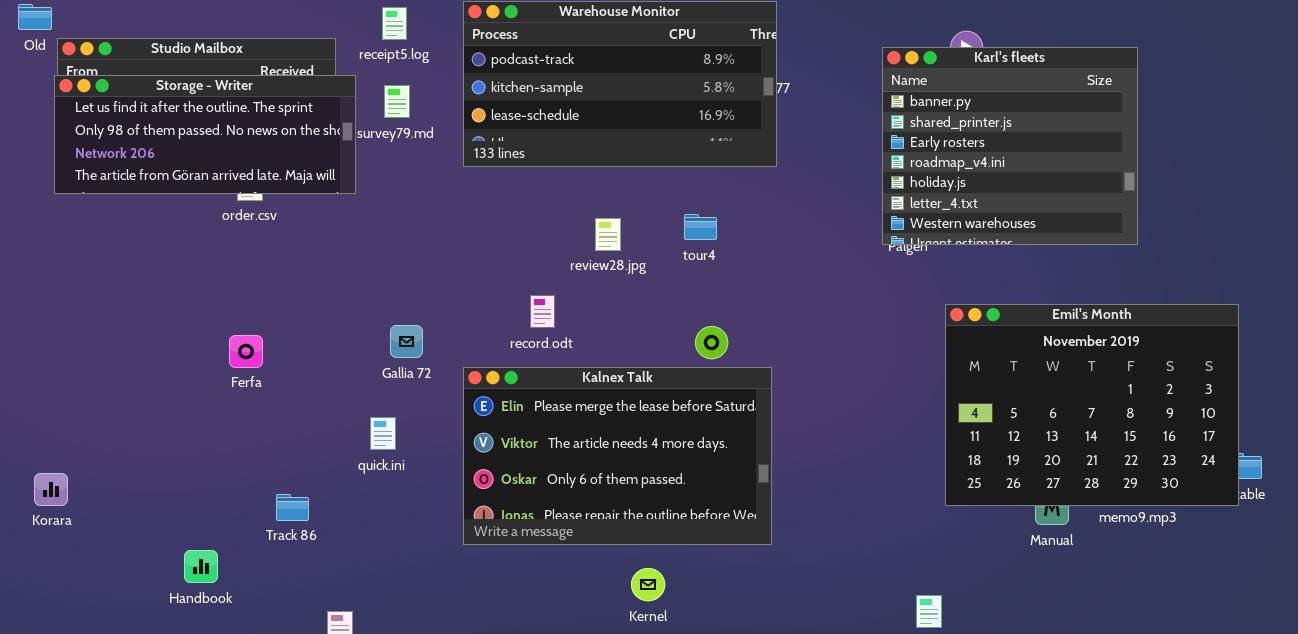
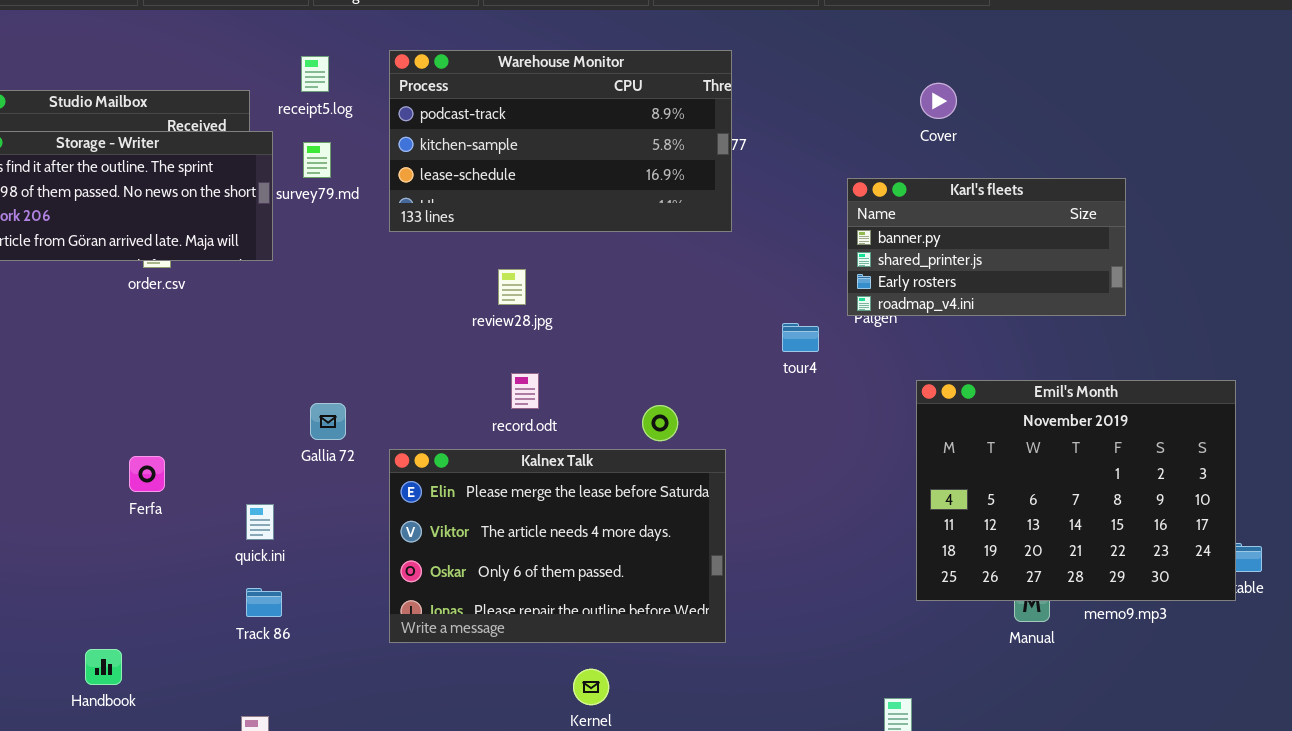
Karl's fleets: [882,47,1138,245] -> [847,178,1126,316], resized
tour4: [684,214,717,240] -> [782,323,819,352], moved
review28.jpg: [595,218,621,251] -> [498,269,526,305], moved
record.odt: [530,295,555,328] -> [511,373,539,409], moved
Ferfa: [229,335,263,368] -> [129,456,165,492], moved
quick.ini: [370,417,396,450] -> [246,504,274,540], moved
Track 86: [276,494,309,521] -> [246,588,282,617], moved

